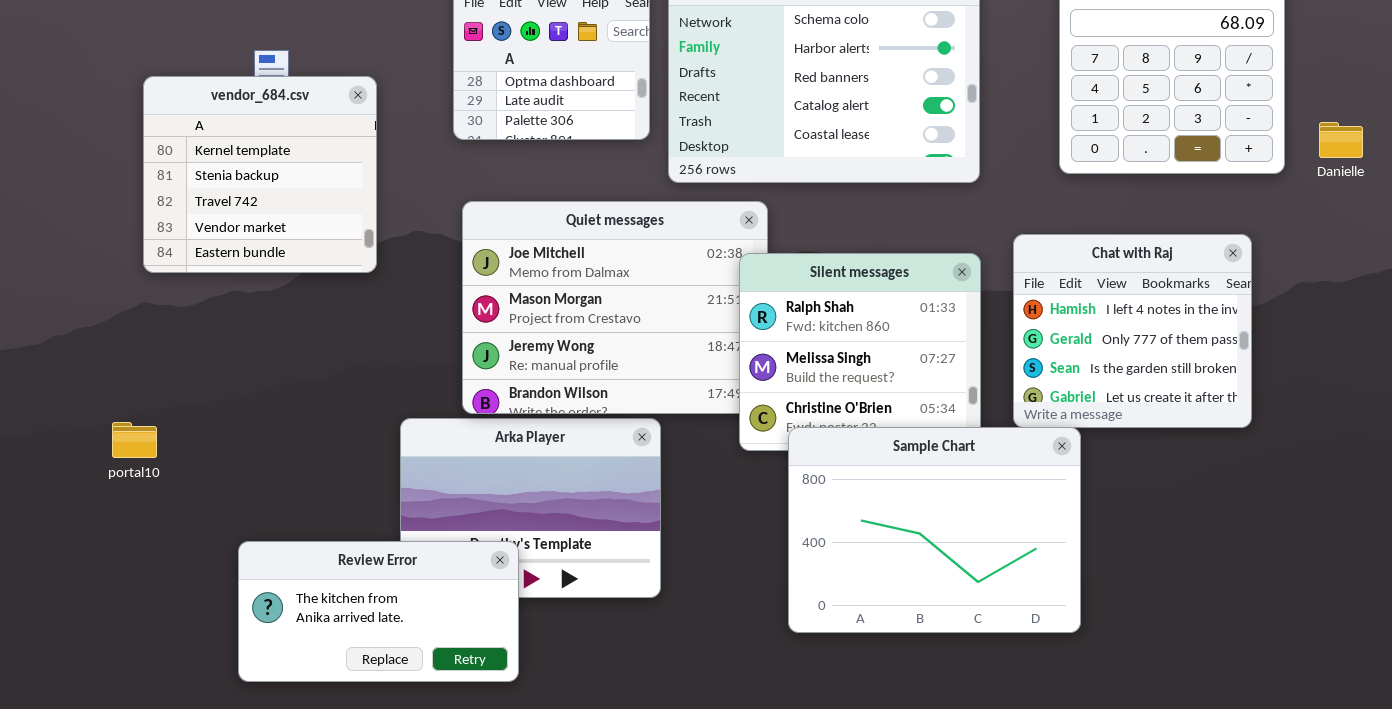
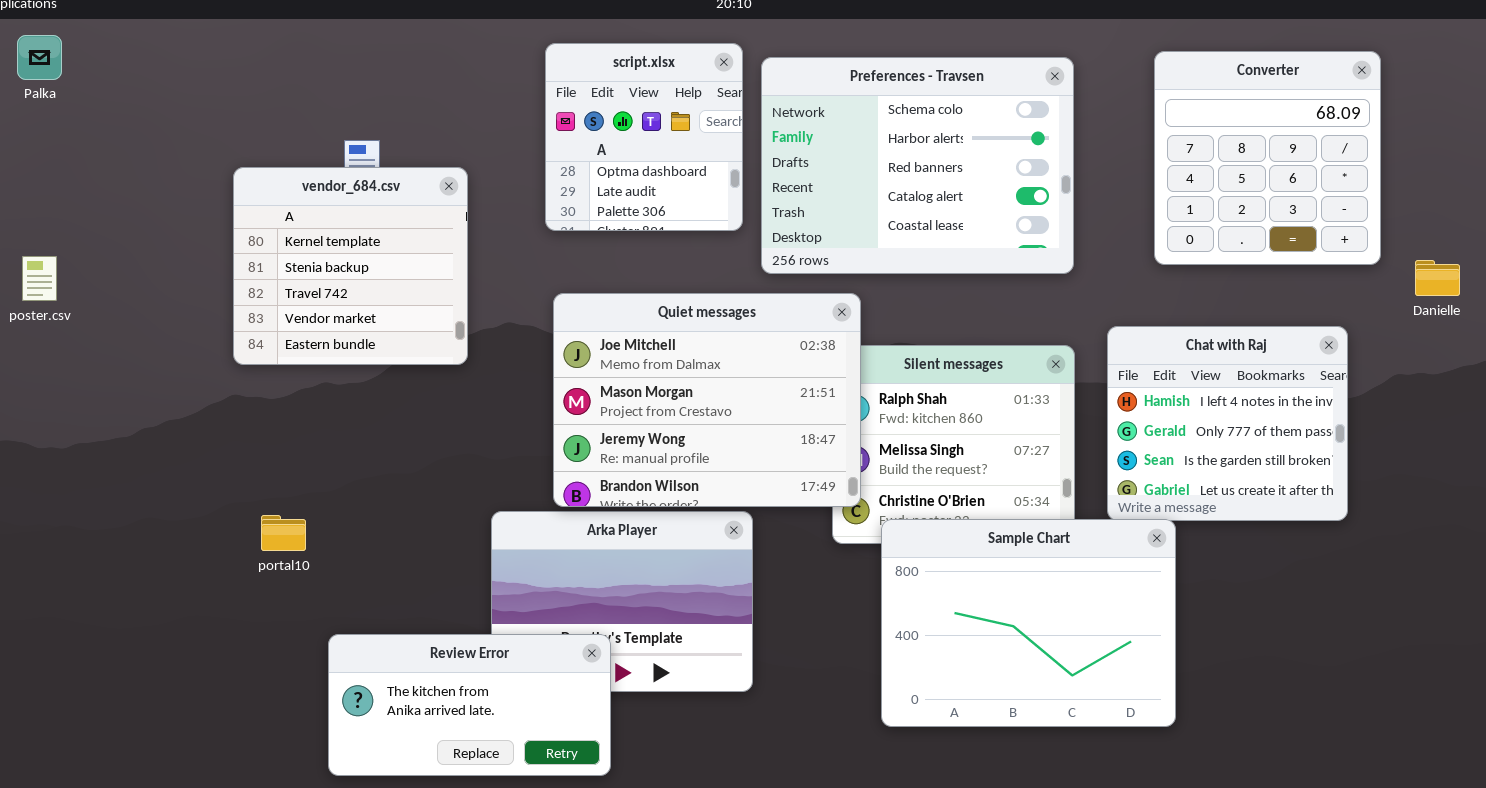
Danielle: [1319,122,1363,158] -> [1415,260,1460,296], moved
Quiet messages: [462,201,768,414] -> [553,293,861,507], raised
portal10: [112,422,157,458] -> [261,515,306,551], moved

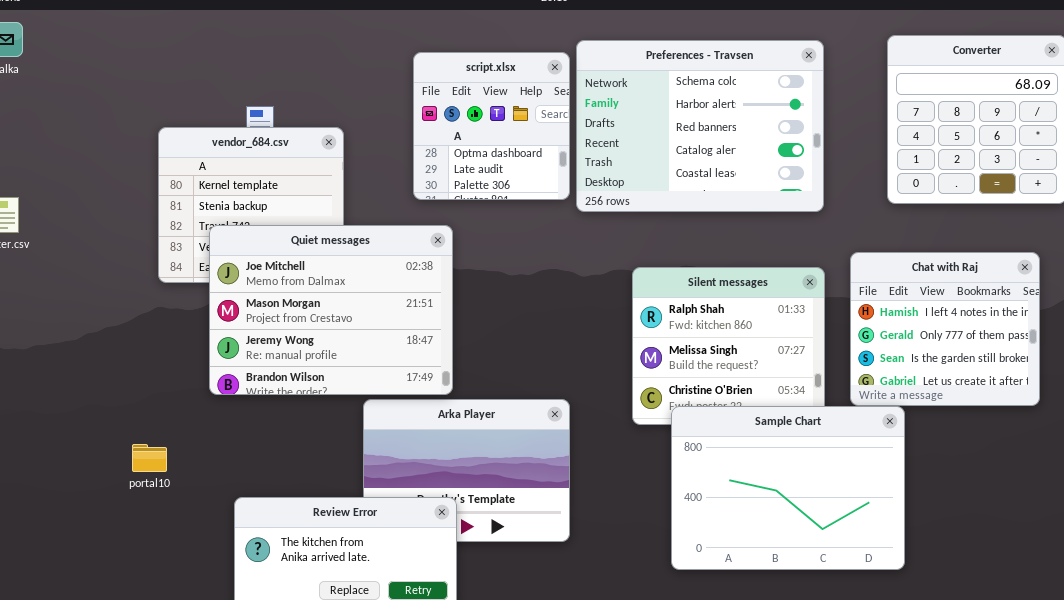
script.xlsx: [545,43,743,231] -> [413,52,570,200], moved
Quiet messages: [553,293,861,507] -> [209,225,453,395], moved
portal10: [261,515,306,551] -> [132,444,167,472], moved

